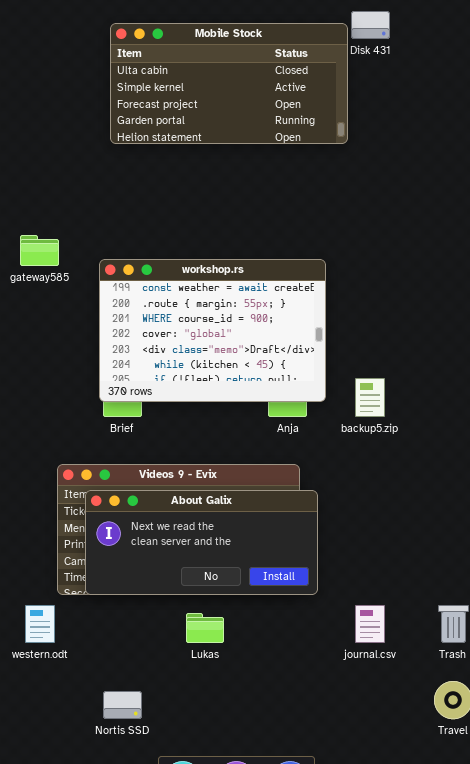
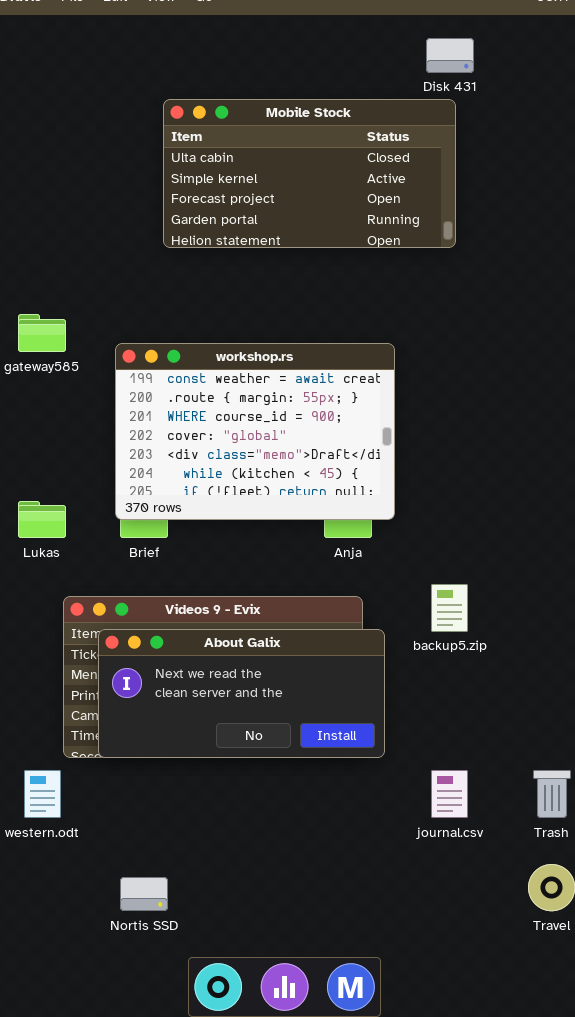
Mobile Stock: [110,23,348,144] -> [163,99,456,248], moved
backup5.zip: [355,378,385,417] -> [431,584,468,632], moved
Lukas: [186,613,224,643] -> [18,501,66,538], moved

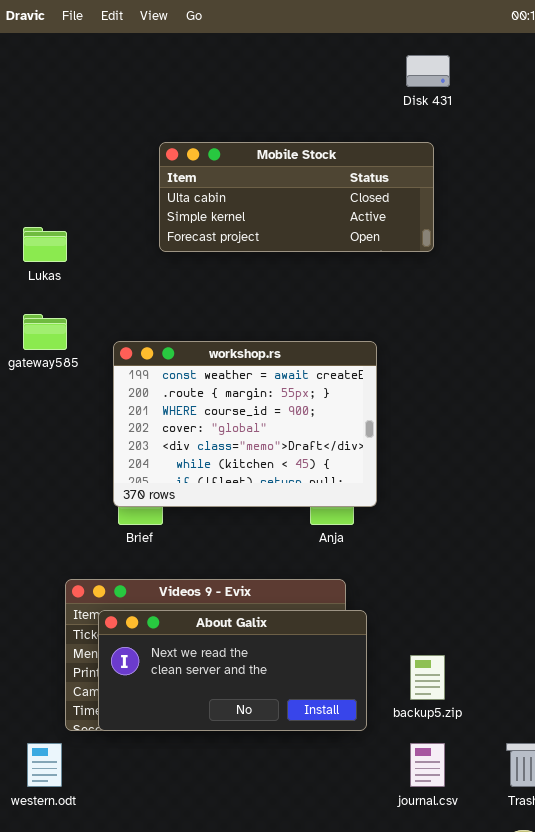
Mobile Stock: [163,99,456,248] -> [159,142,434,252], resized
Lukas: [18,501,66,538] -> [23,227,67,262], moved
backup5.zip: [431,584,468,632] -> [410,655,445,700], moved

